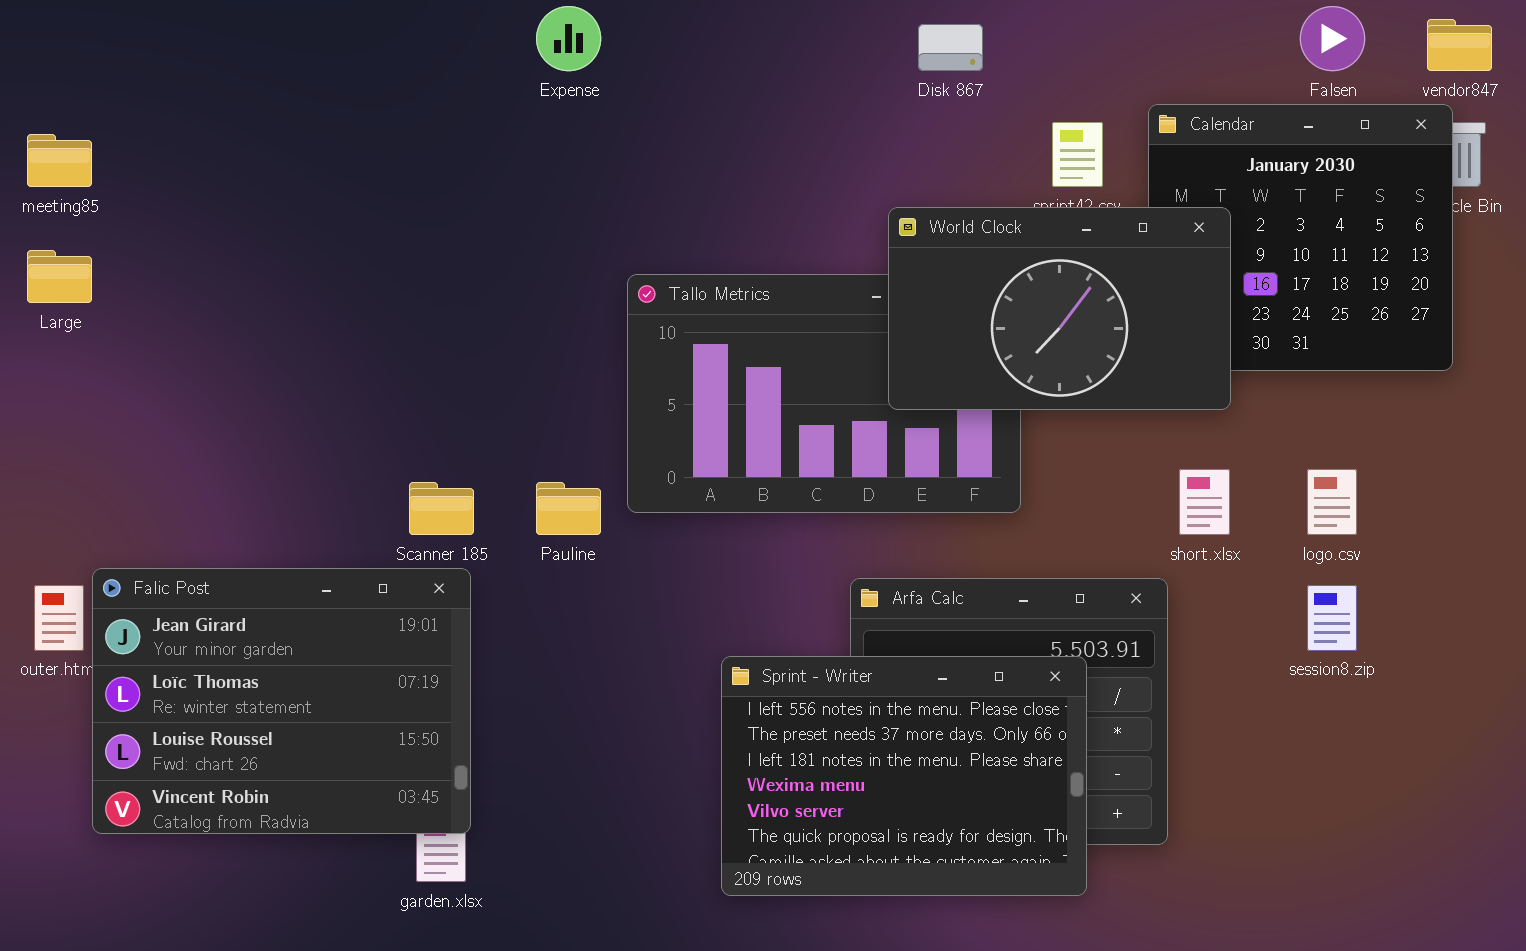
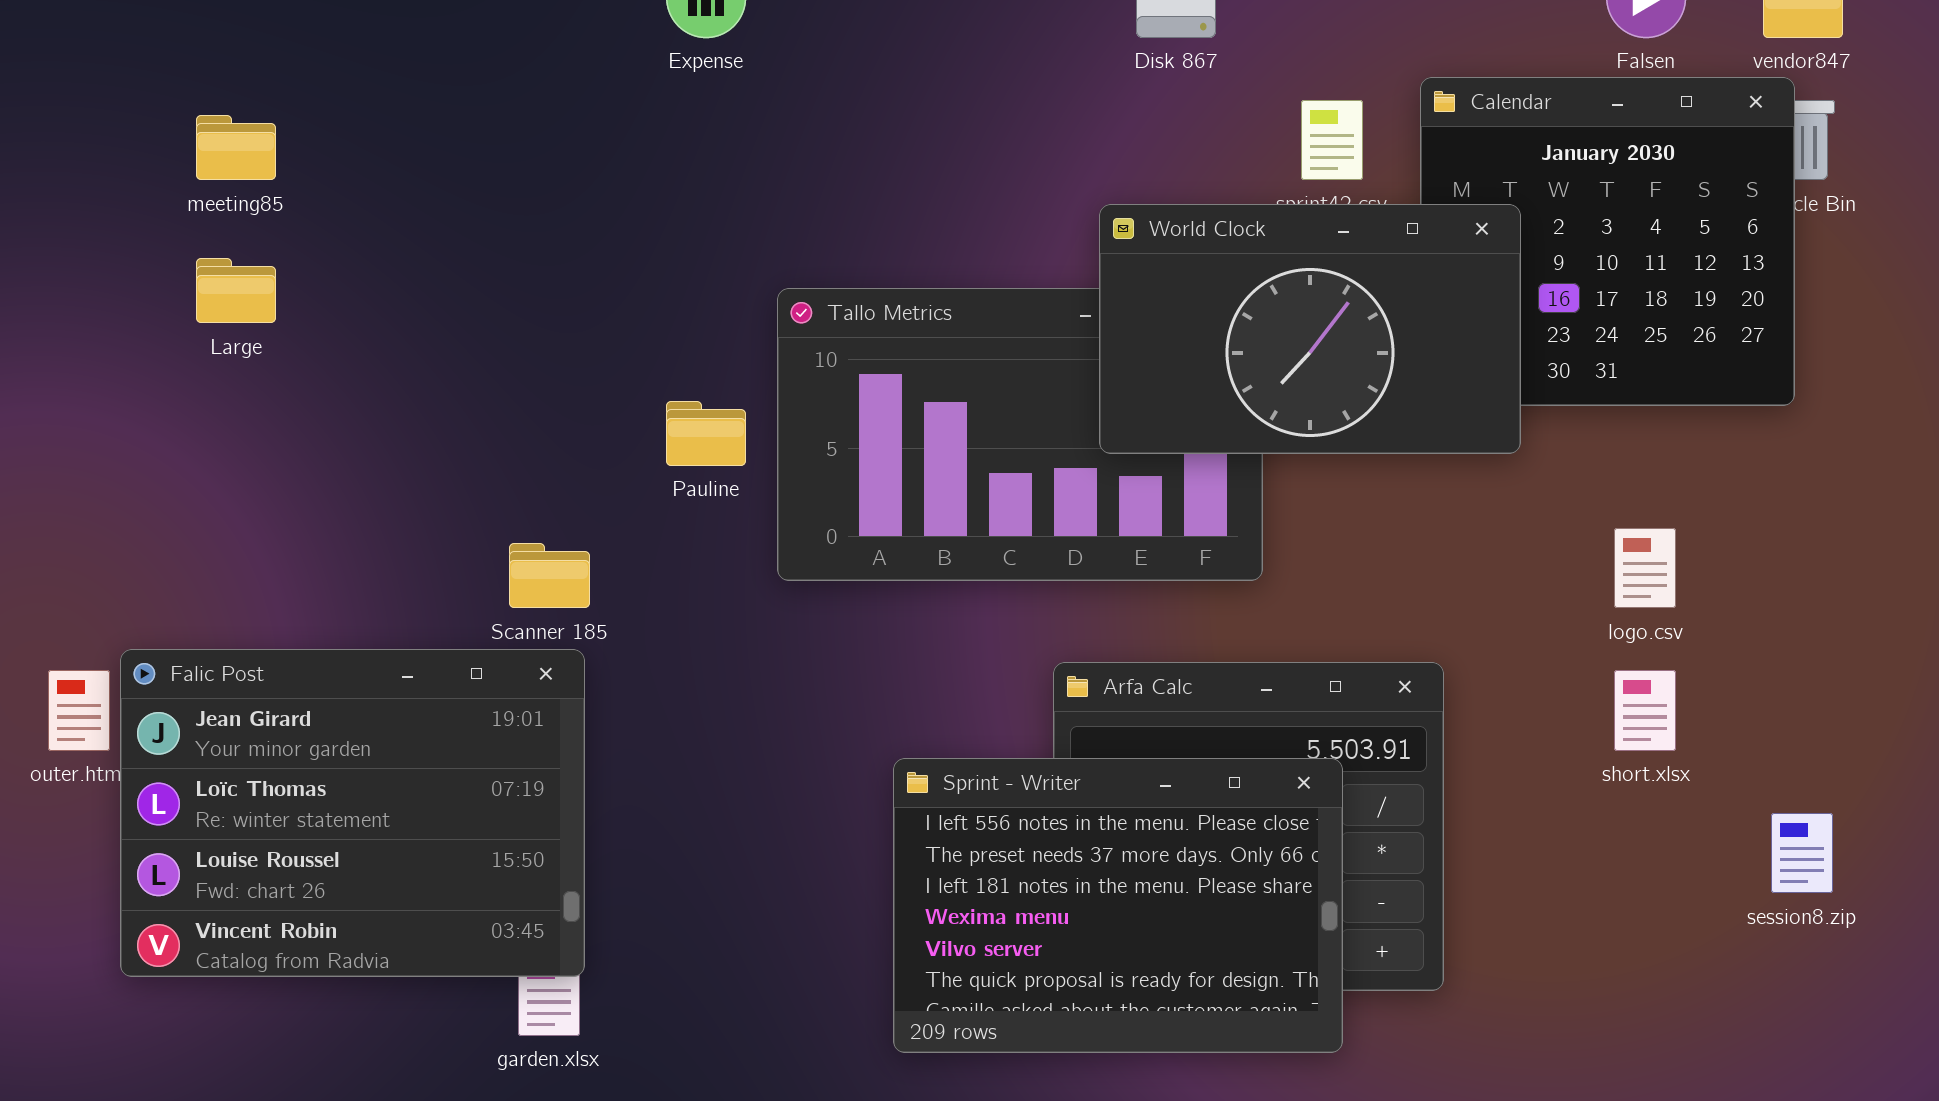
meeting85: [27,134,92,187] -> [196,115,276,180], moved
Large: [27,250,92,303] -> [196,258,276,323], moved
short.xlsx: [1179,469,1230,535] -> [1614,670,1676,751], moved
Pauline: [536,482,601,535] -> [666,401,746,466], moved
session8.zip: [1307,585,1357,651] -> [1771,813,1833,893], moved

